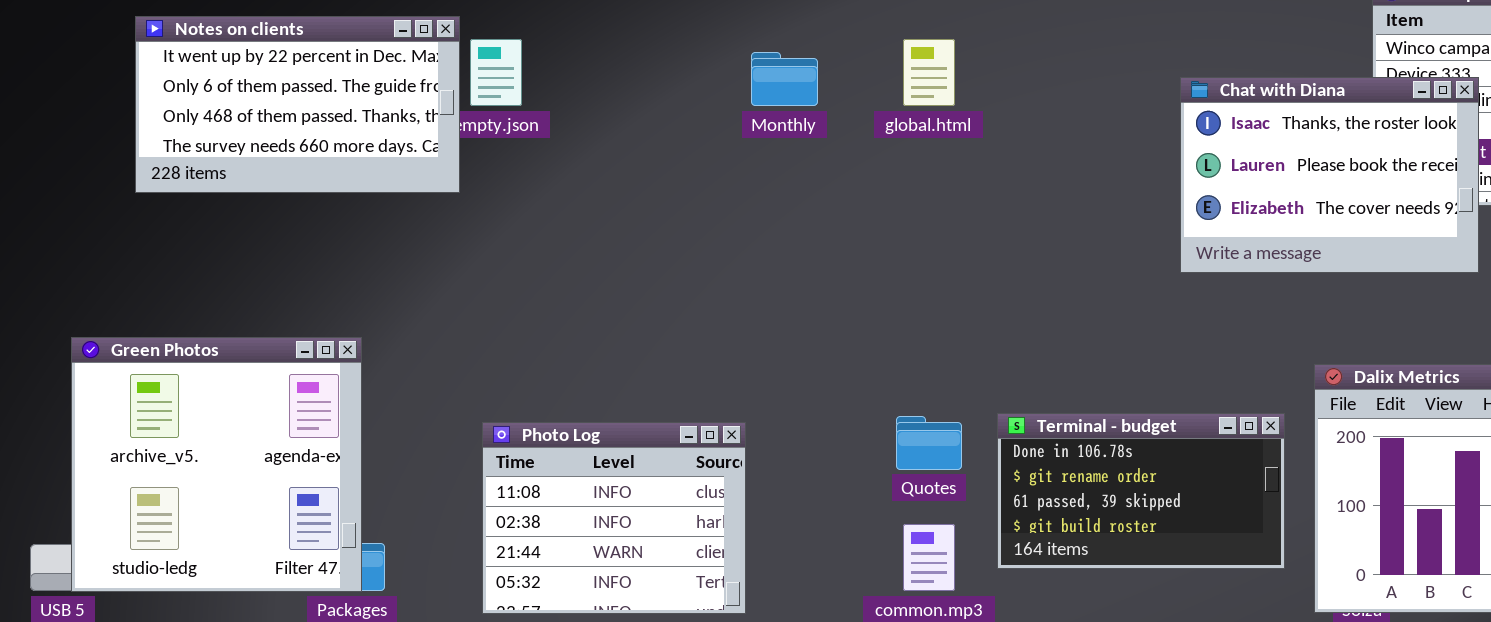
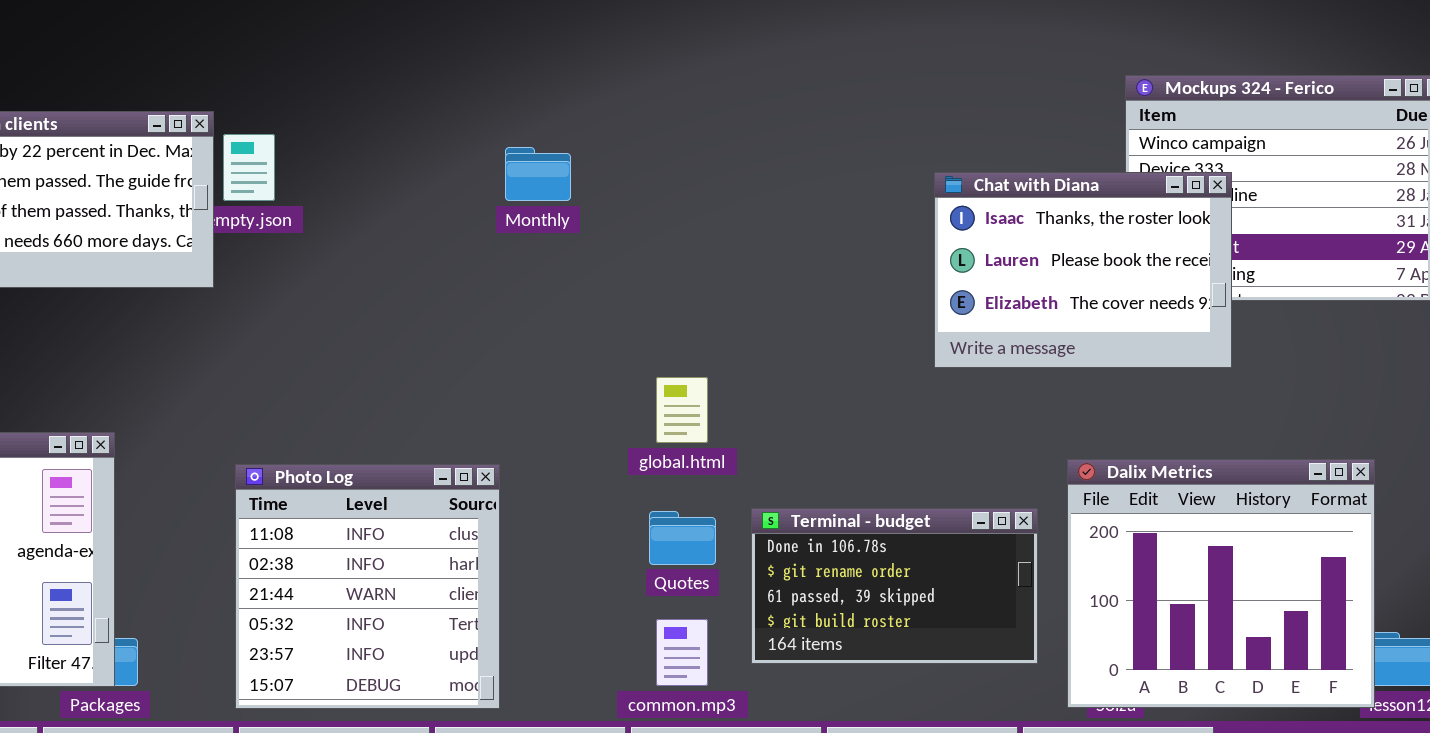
global.html: [903,39,955,106] -> [656,377,708,443], moved
Photo Log: [482,422,746,614] -> [235,464,500,709], resized

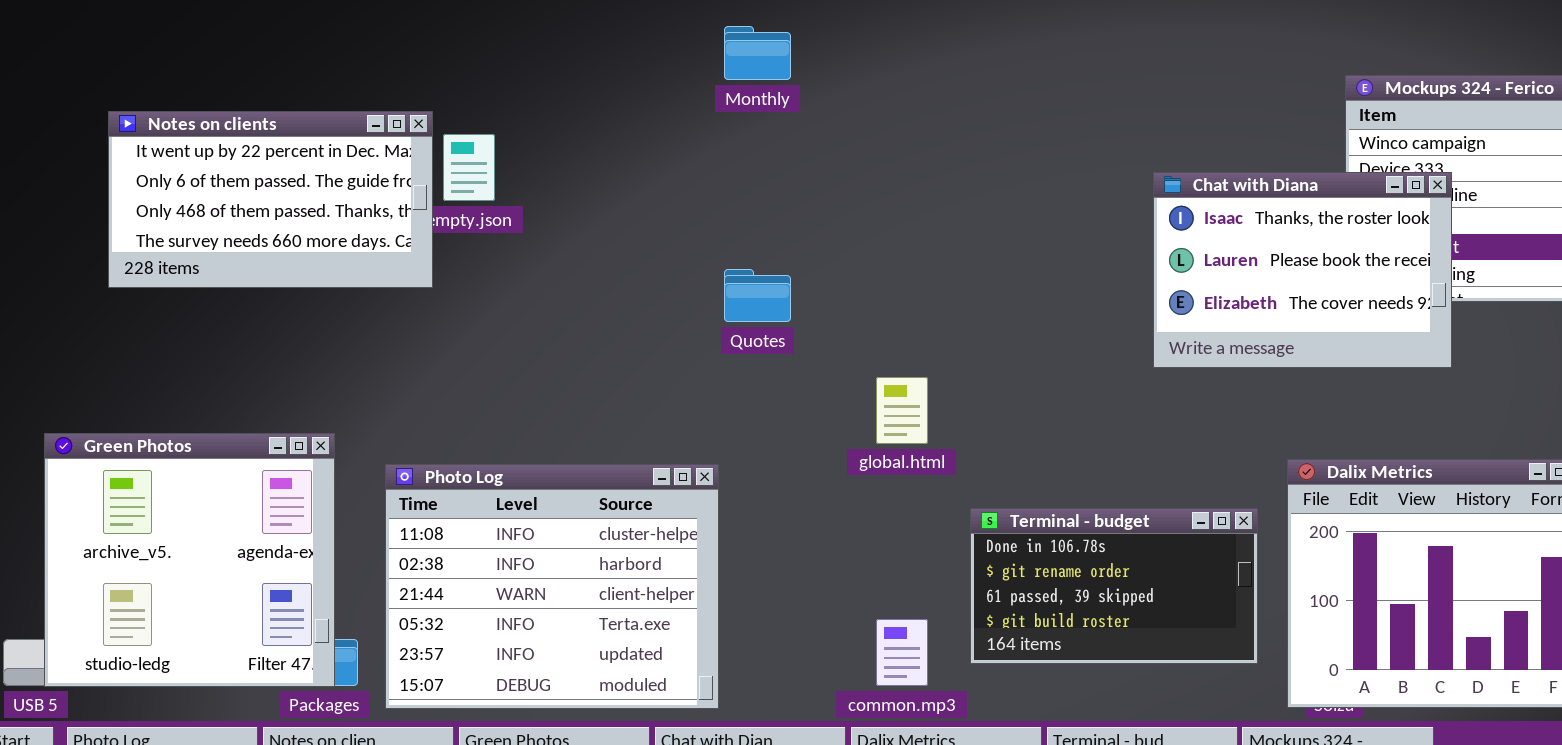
Monthly: [505,147,571,201] -> [724,26,791,80], moved
Photo Log: [235,464,500,709] -> [385,464,719,709], resized
Quotes: [649,511,716,565] -> [724,269,791,322], moved

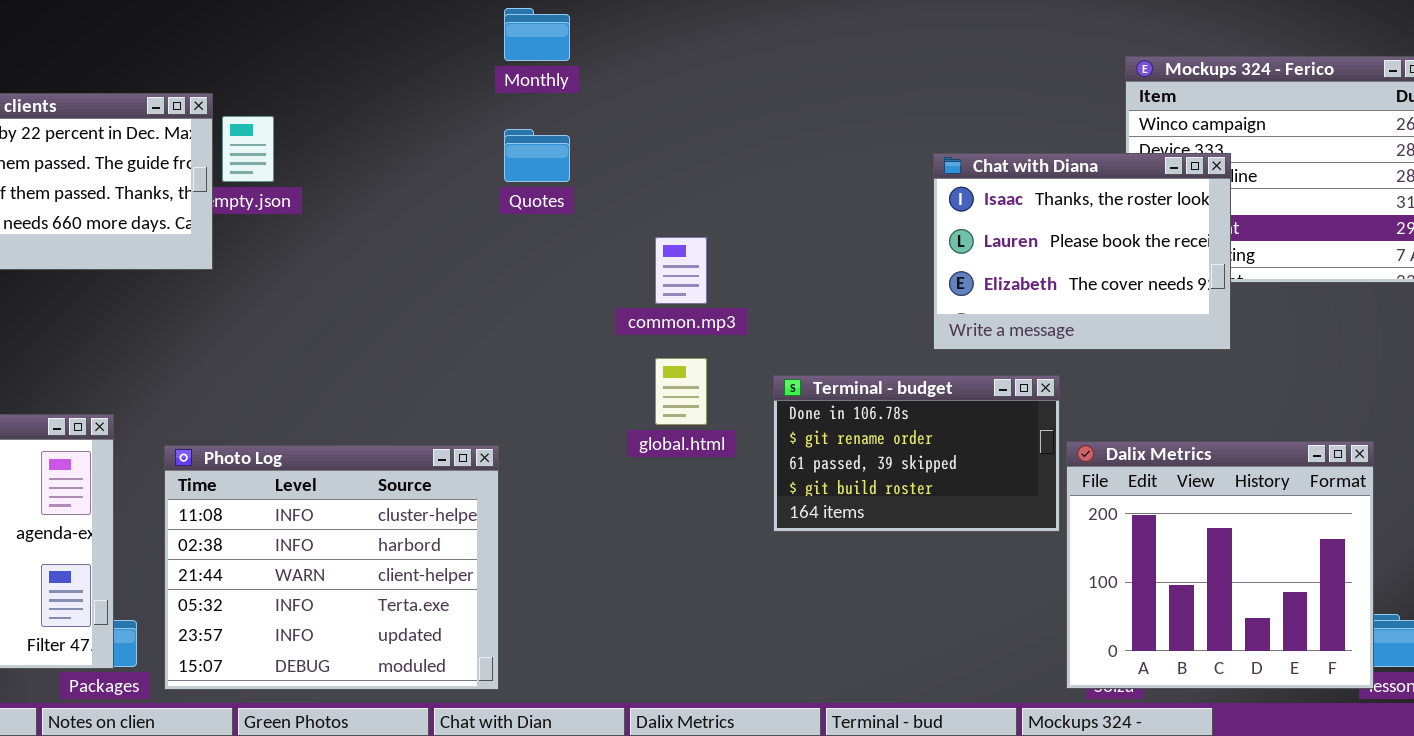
Quotes: [724,269,791,322] -> [504,129,570,182], moved
Terminal - budget: [970,508,1258,664] -> [773,375,1060,532], moved
common.mp3: [876,619,928,686] -> [655,237,707,304], moved

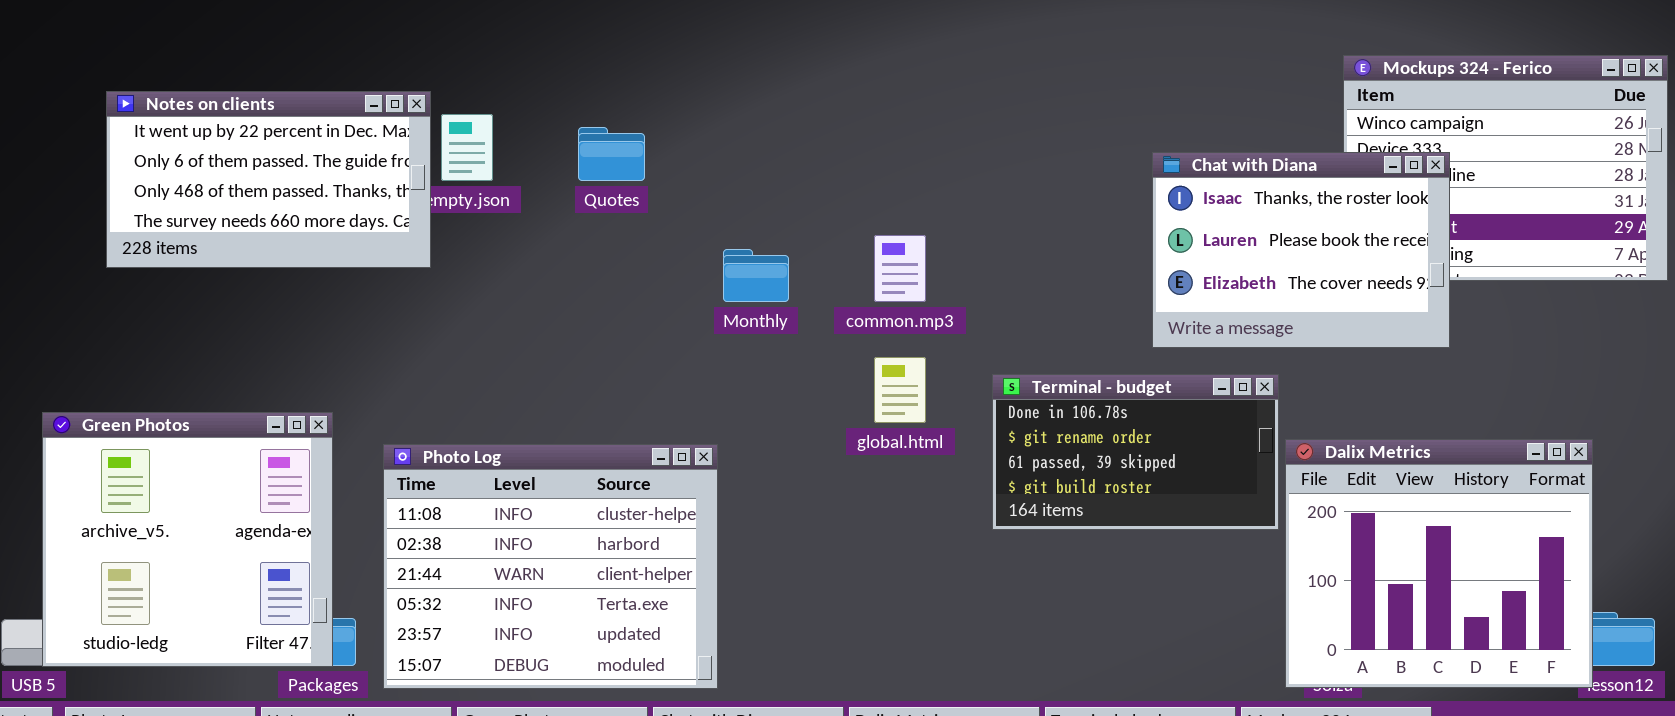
Monthly: [504,8,570,61] -> [723,249,789,302], moved
Quotes: [504,129,570,182] -> [578,127,645,181], moved

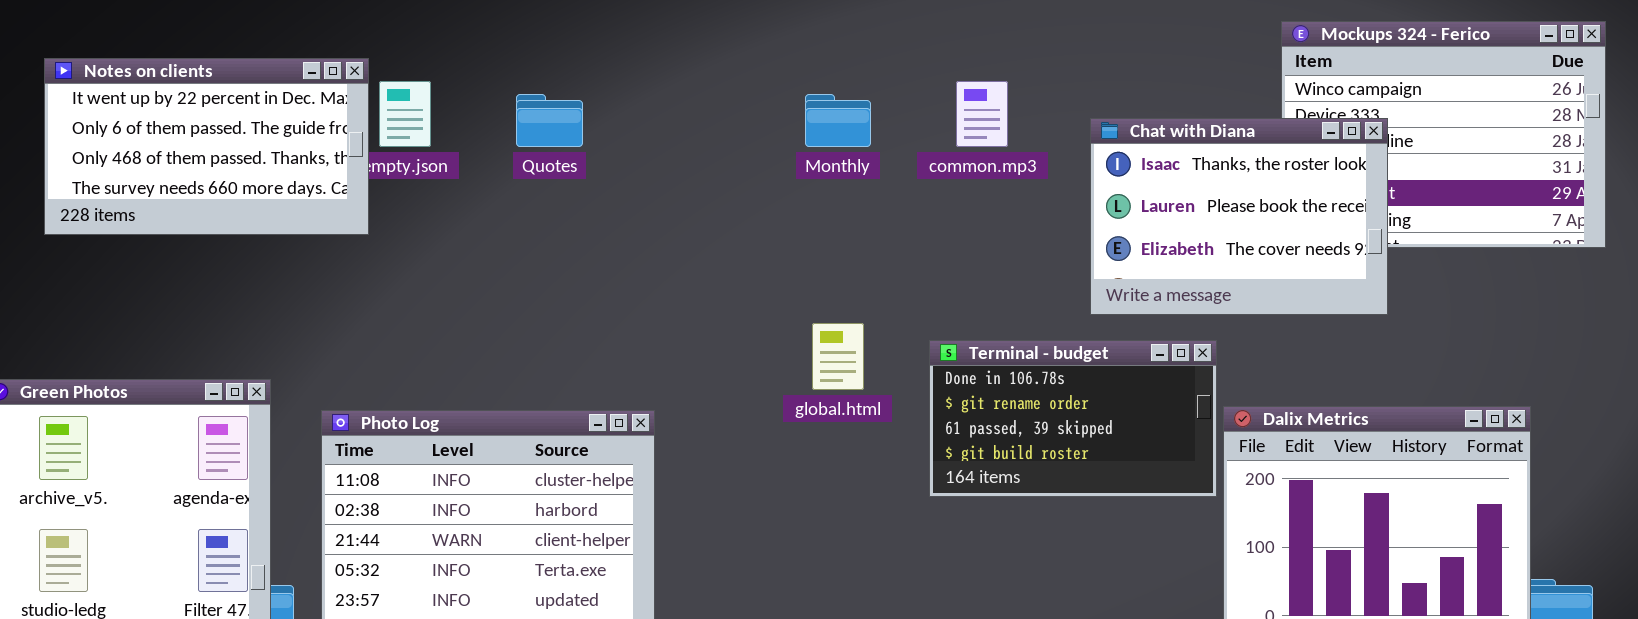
common.mp3: [874,235,926,302] -> [956,81,1008,147], moved
Monthly: [723,249,789,302] -> [805,94,871,147], moved

